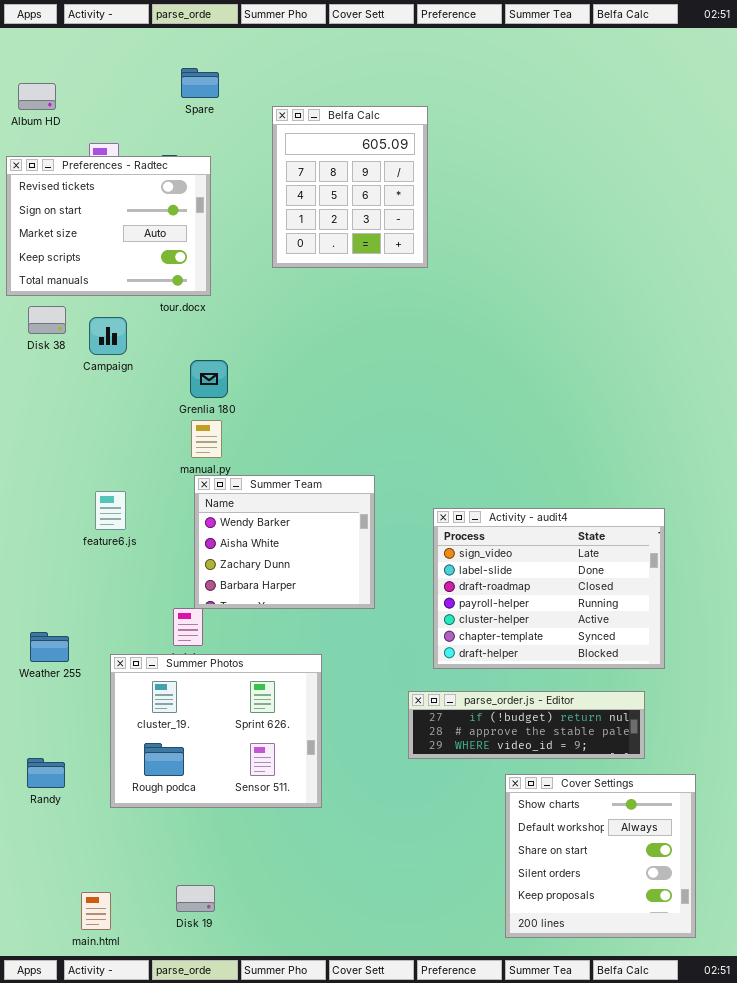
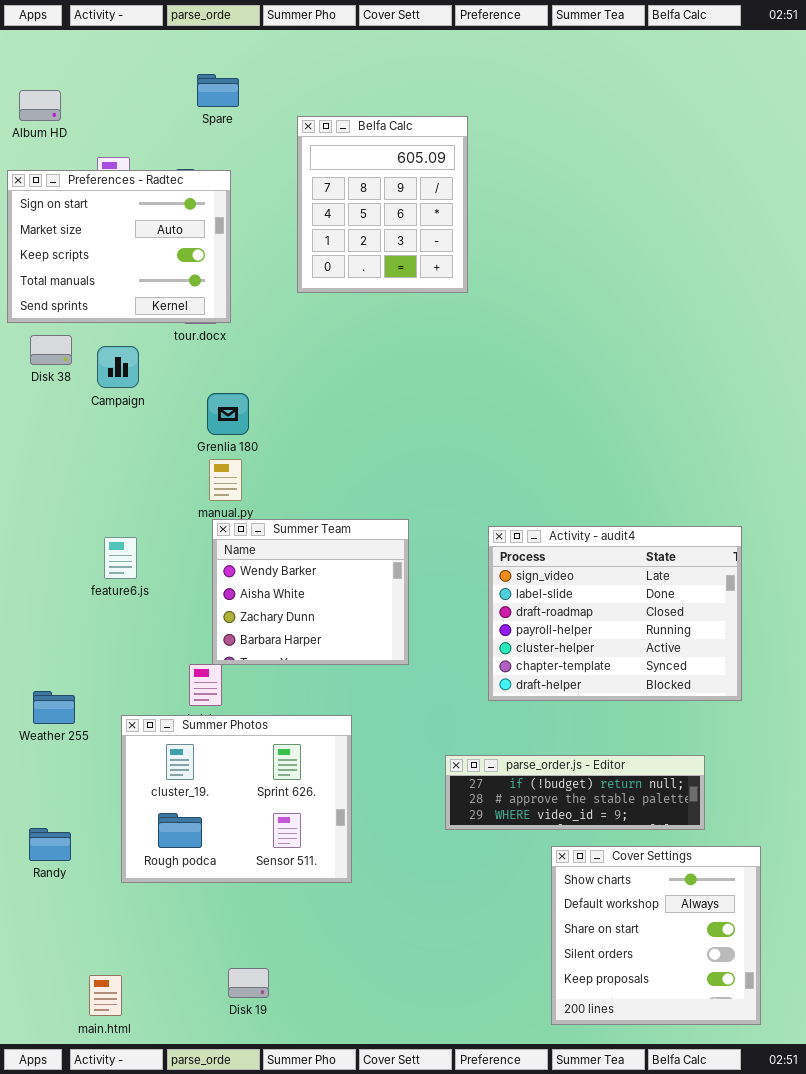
Preferences - Radtec: [6,156,211,296] -> [7,170,231,323], scrolled down 1 row
Activity - audit4: [433,508,665,669] -> [488,526,742,701], moved
Disk 19: [176,885,215,912] -> [228,968,269,998], moved

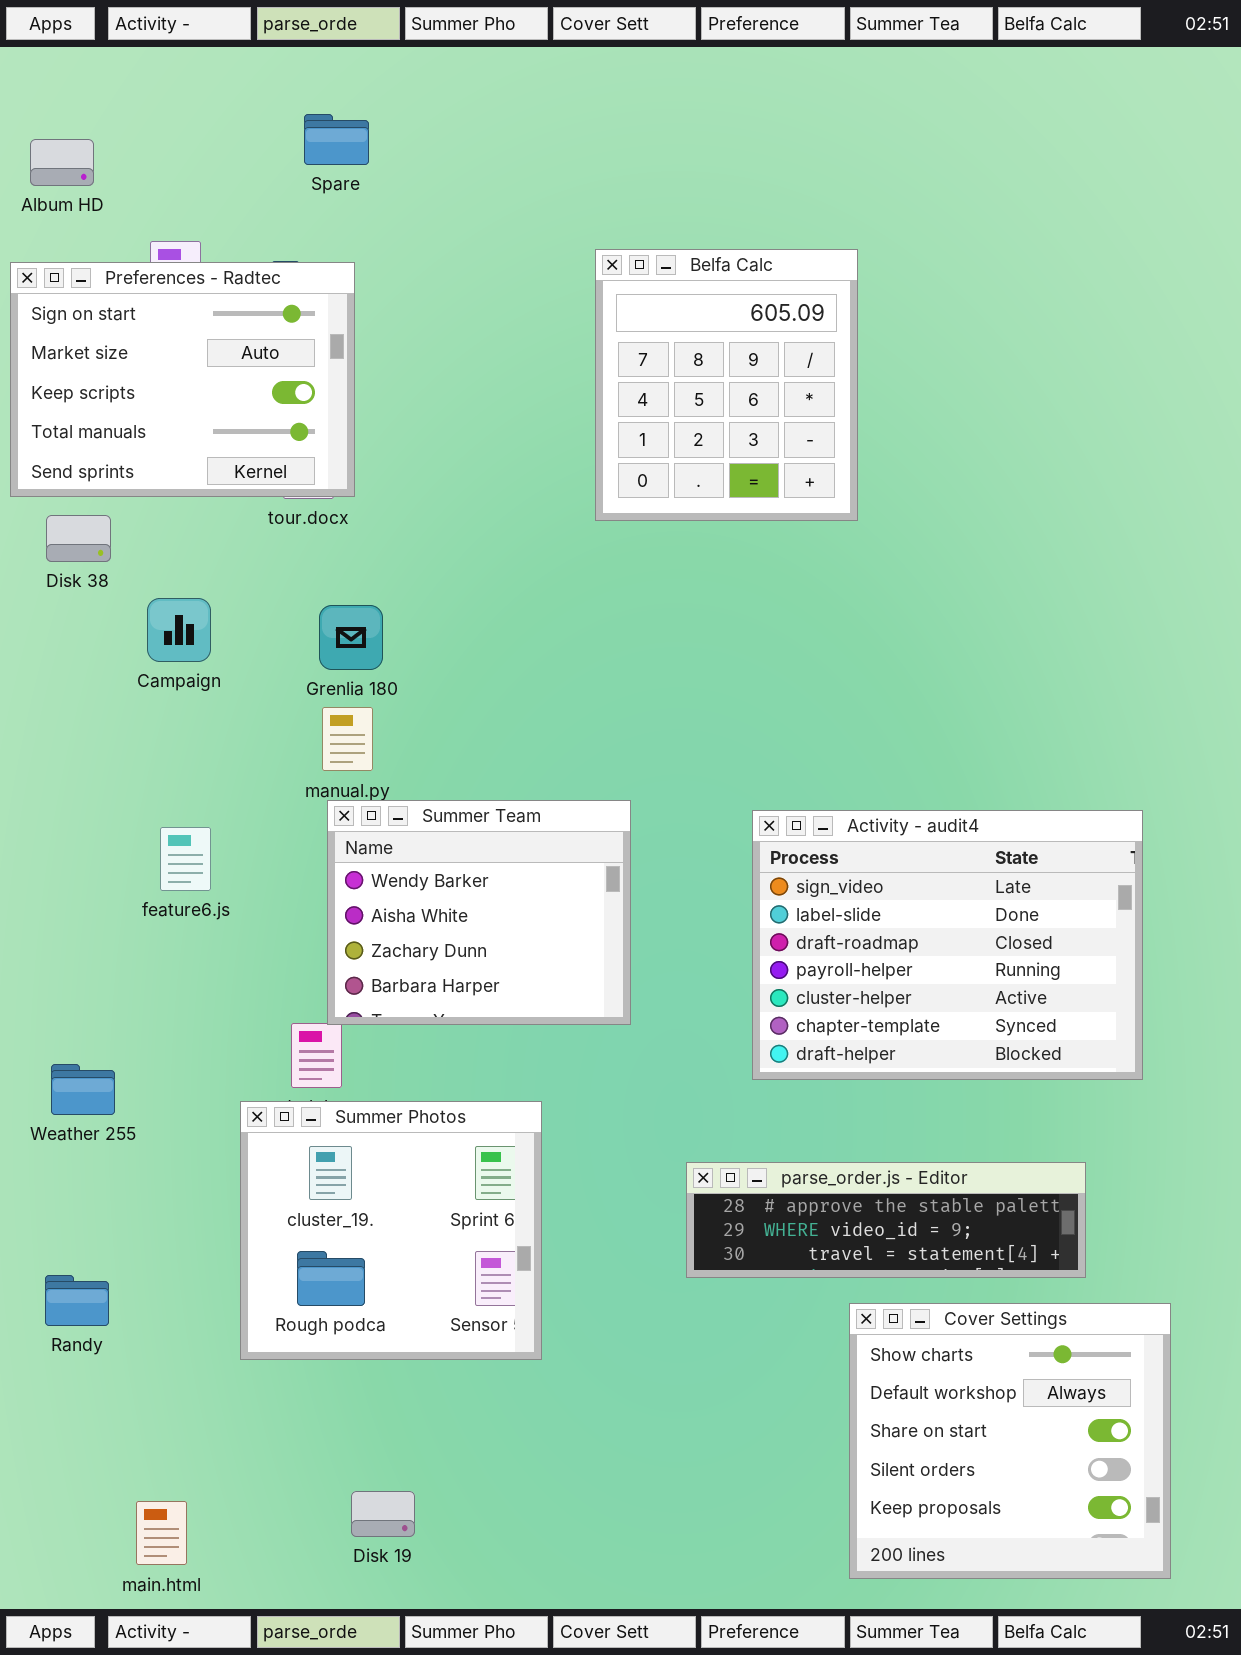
Belfa Calc: [297,116,468,293] -> [595,249,858,521], moved
Campaign: [97,346,139,388] -> [147,598,211,662], moved
Summer Photos: [121,715,352,883] -> [240,1101,542,1360], resized
parse_order.js - Editor: [445,755,705,830] -> [686,1162,1086,1278], scrolled down 1 row

